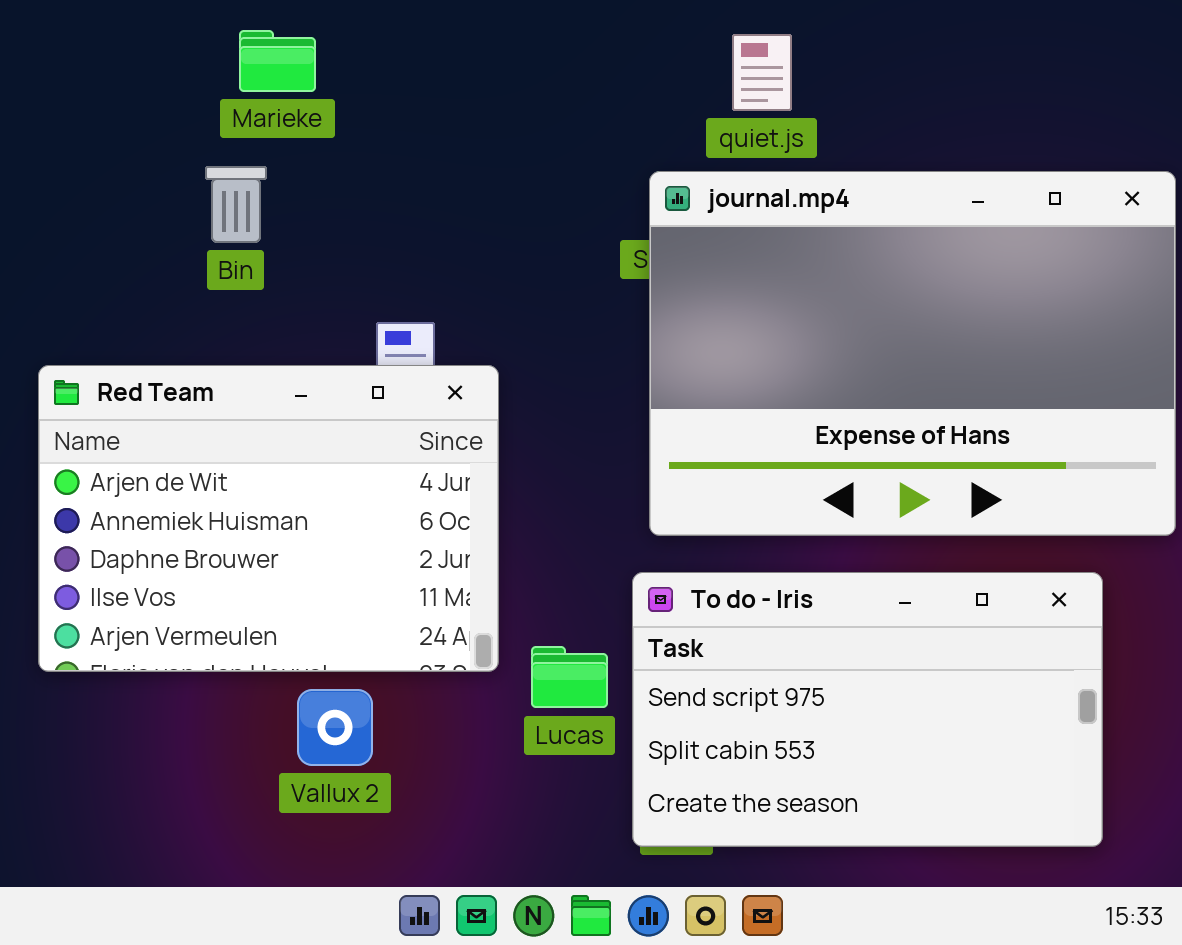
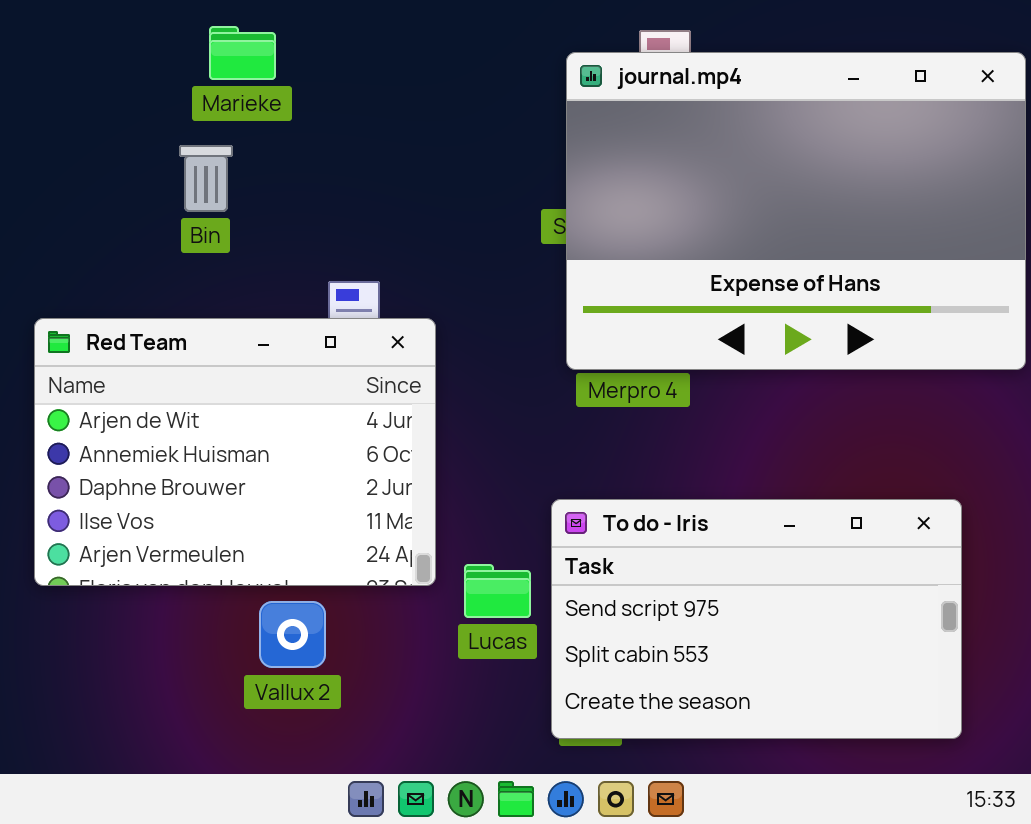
journal.mp4: [649,171,1176,536] -> [566,52,1026,370], moved

